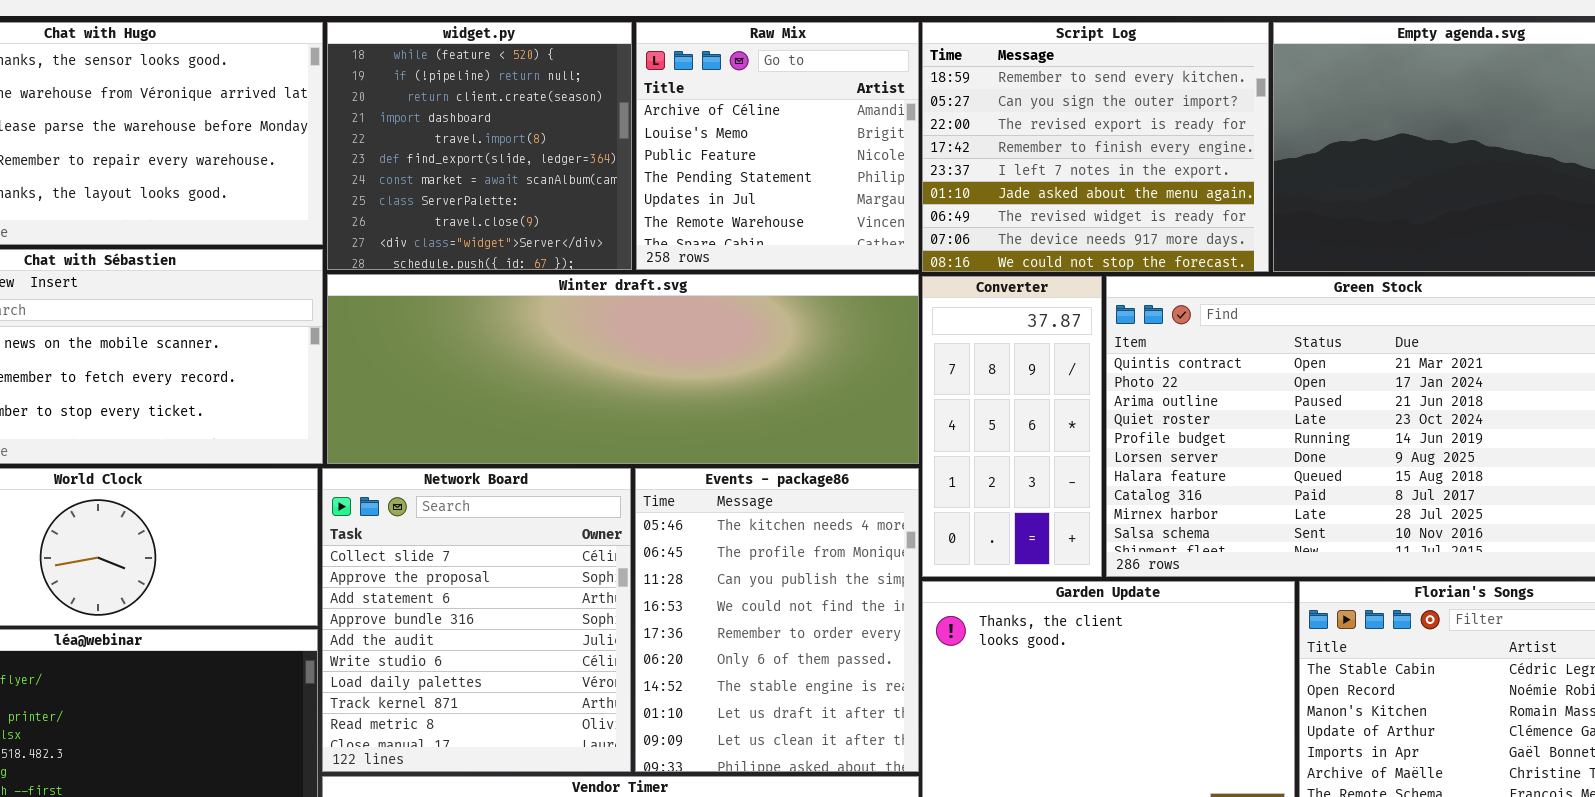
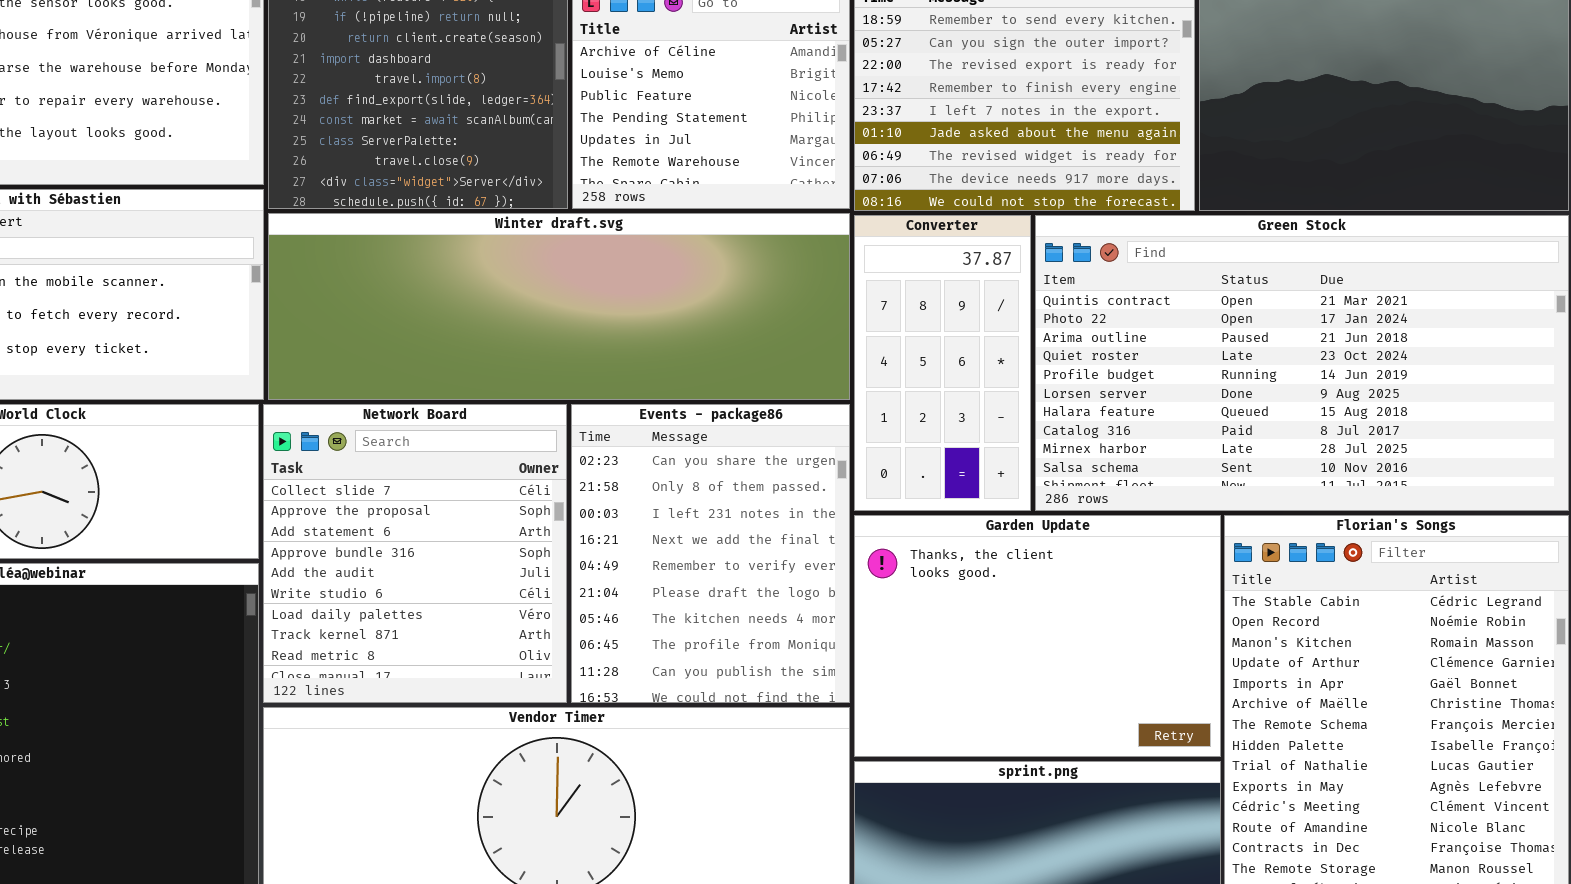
Events - package86: [635,468,919,772] -> [571,404,850,703], scrolled up 6 rows

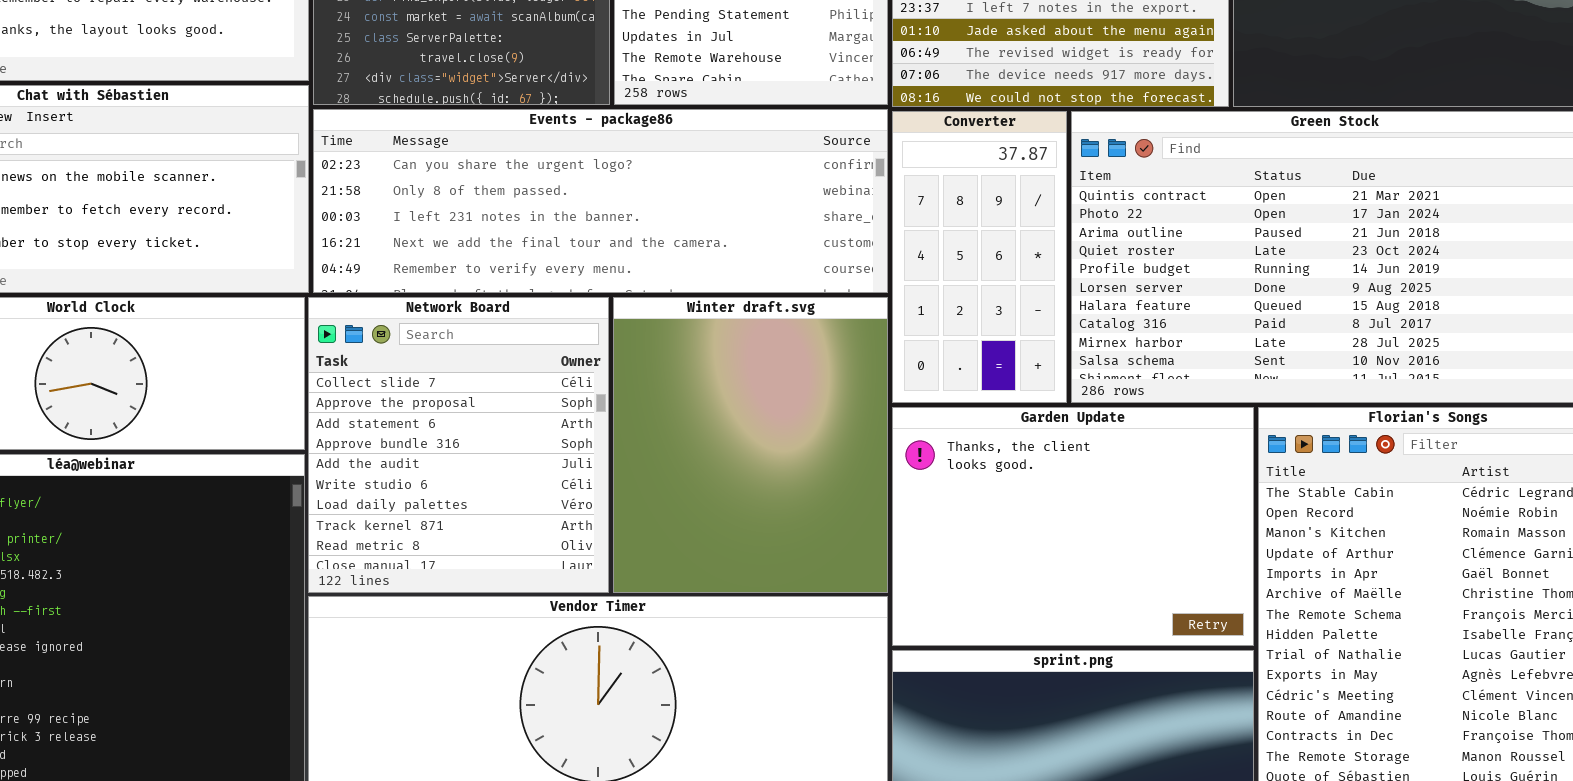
Winter draft.svg: [268,213,850,400] -> [613,297,888,593], moved, resized
Events - package86: [571,404,850,703] -> [313,109,888,293], moved, resized

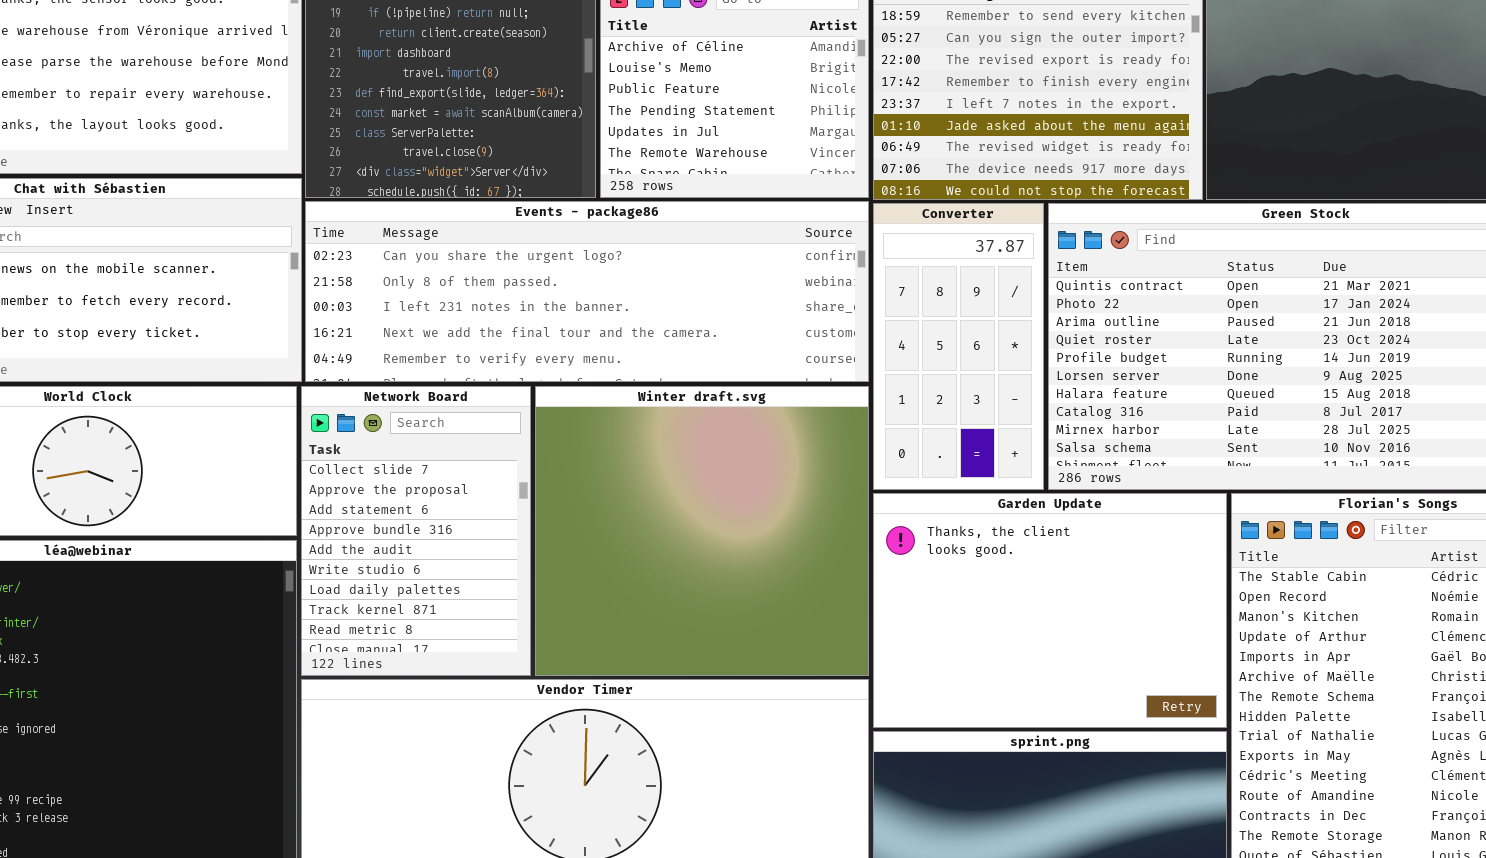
Network Board: [308,297,609,593] -> [301,386,531,676], resized
Winter draft.svg: [613,297,888,593] -> [535,386,869,676], resized

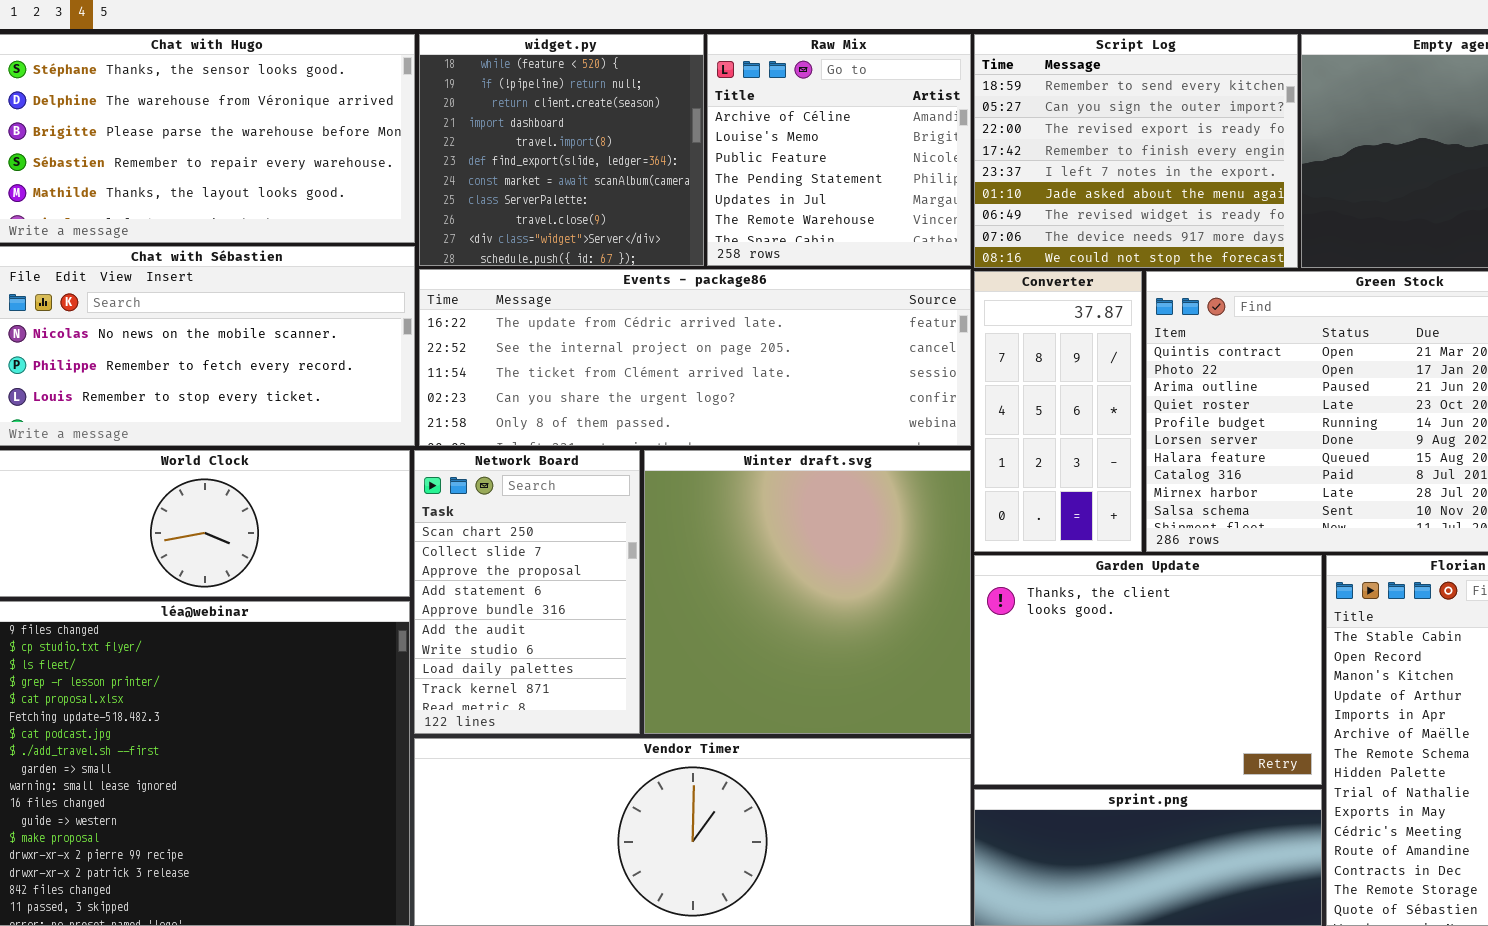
Events - package86: [305,201,869,382] -> [419,269,971,446], scrolled up 3 rows
Network Board: [301,386,531,676] -> [414,450,640,734], scrolled up 1 row

